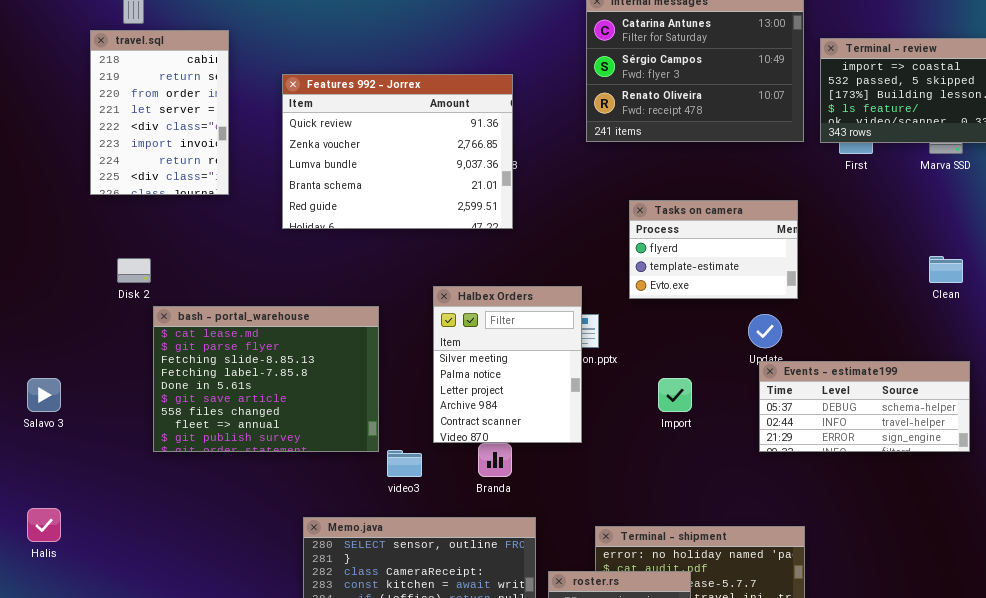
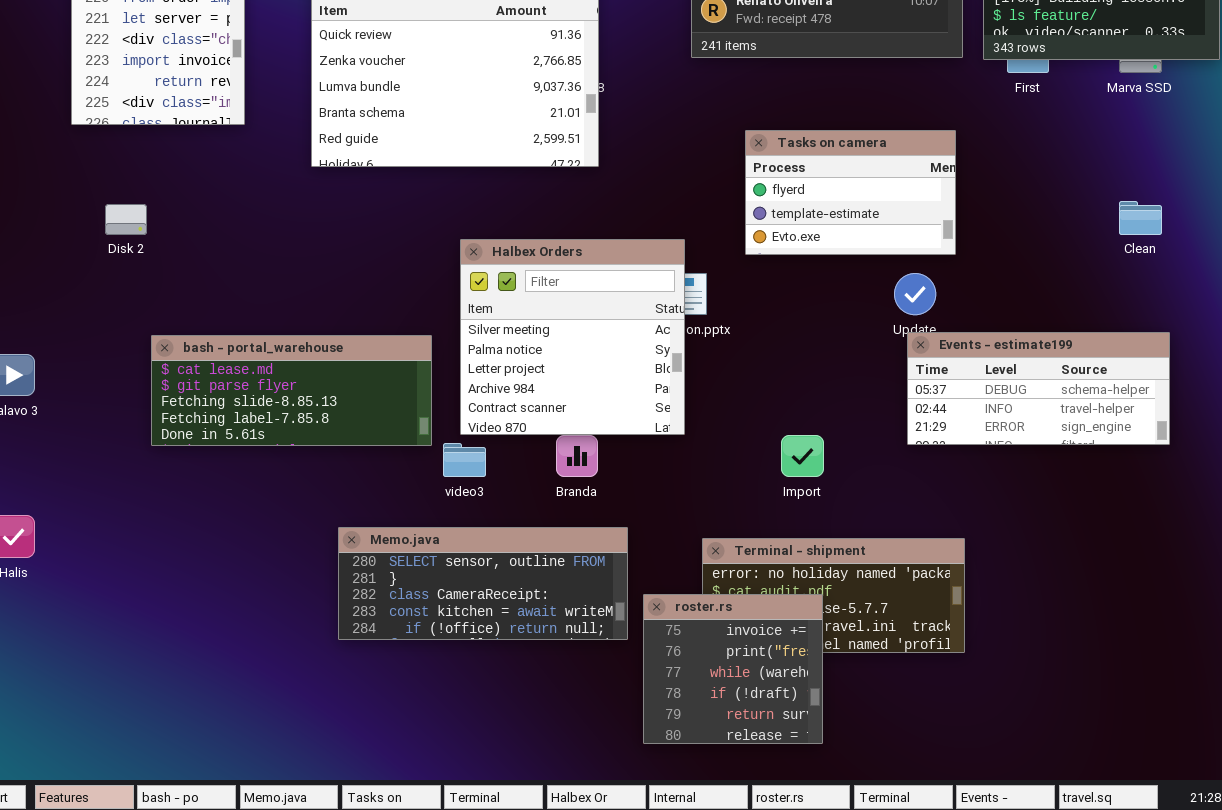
Halbex Orders: [433,286,582,443] -> [460,239,685,435], resized
bash - portal_warehouse: [153,306,379,452] -> [151,335,432,446], resized
Import: [658,378,692,412] -> [781,435,824,477], moved

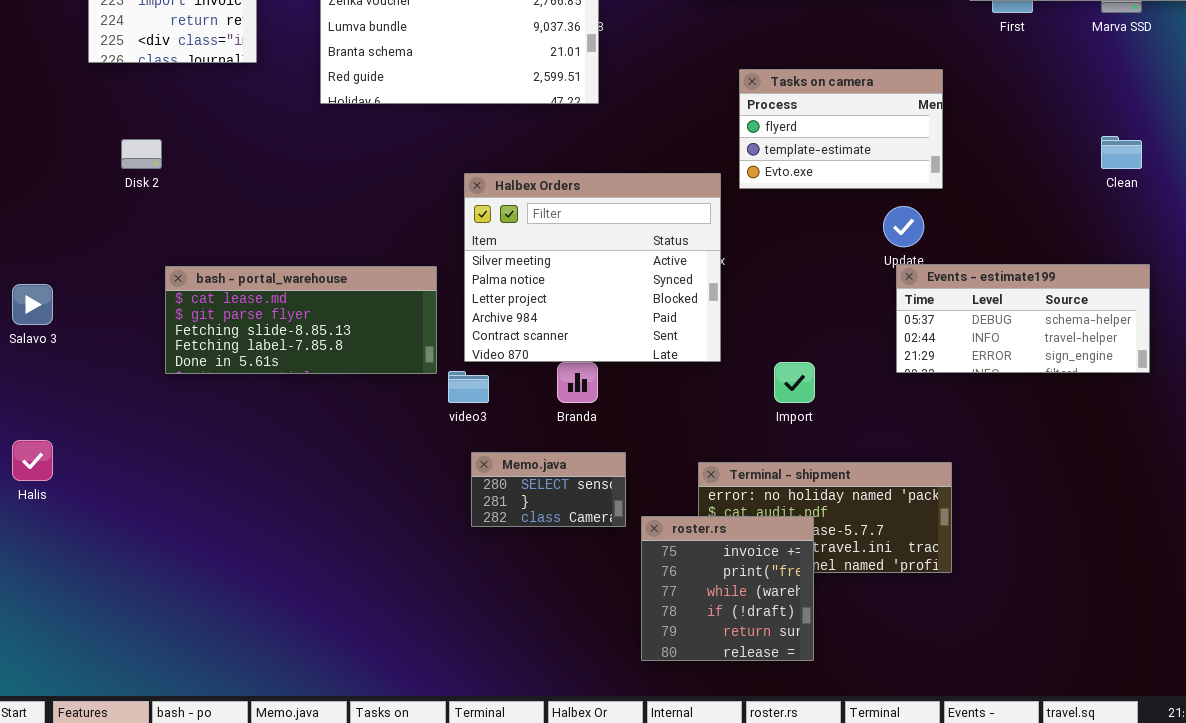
Halbex Orders: [460,239,685,435] -> [464,173,721,362], resized
Memo.java: [338,527,628,640] -> [471,452,626,527], resized

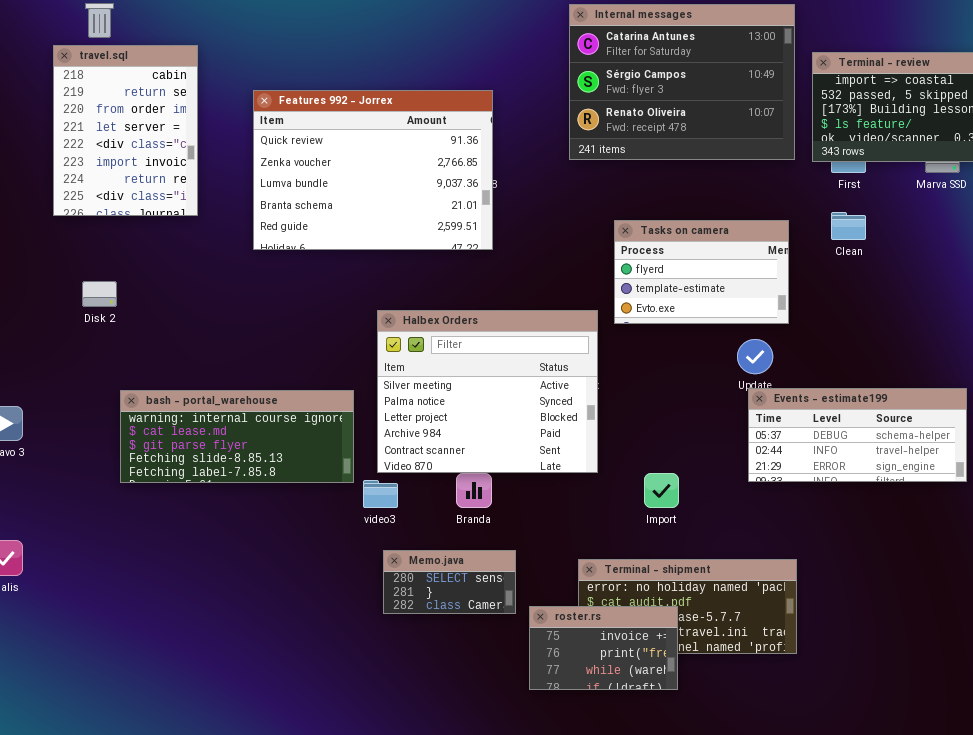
Clean: [1101,136,1142,169] -> [831,212,866,240], moved
bash - portal_warehouse: [165,266,437,374] -> [120,390,354,483], scrolled up 1 row
roster.rs: [641,516,814,661] -> [529,606,678,690], resized

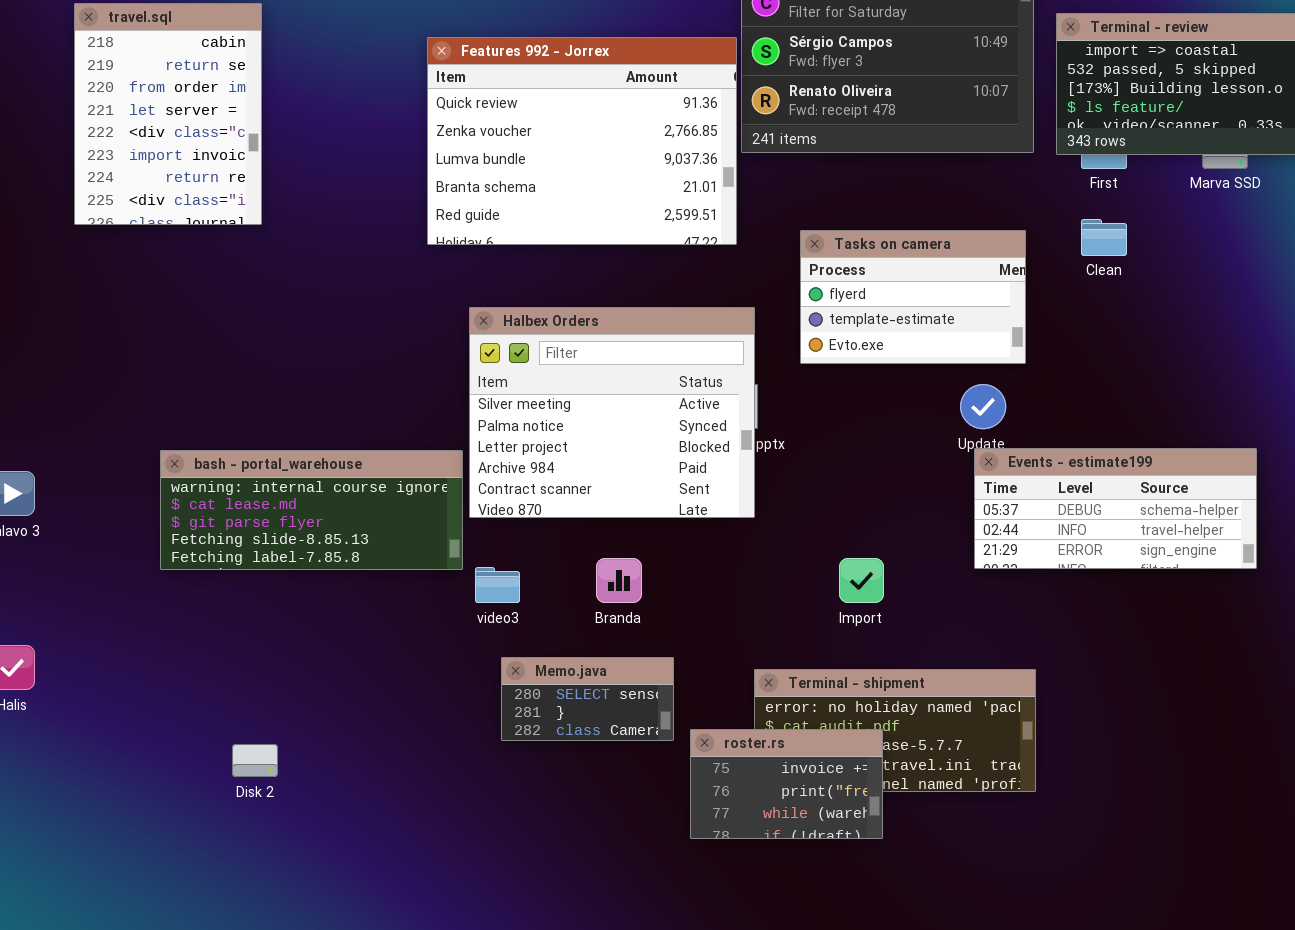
Features 992 - Jorrex: [253,90,493,250] -> [427,37,737,245], moved
Disk 2: [82,281,117,307] -> [232,744,278,777], moved
Halbex Orders: [377,310,598,473] -> [469,307,755,518], moved

